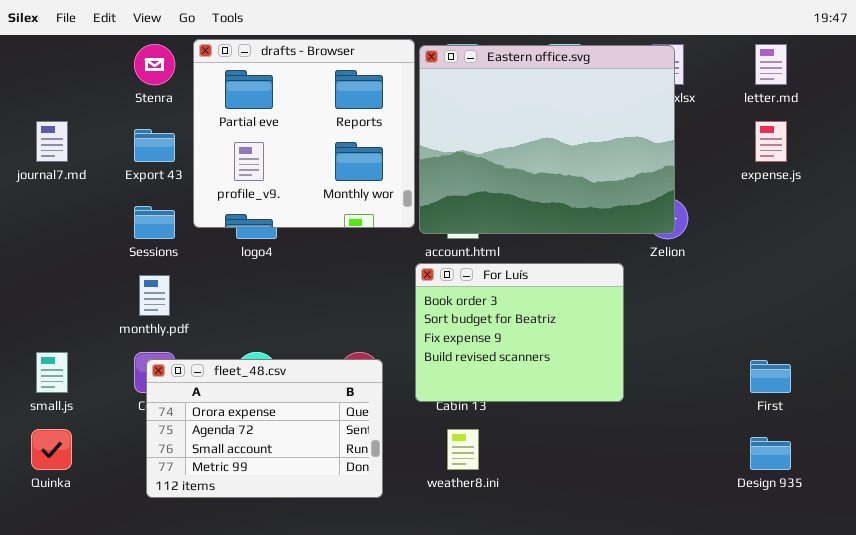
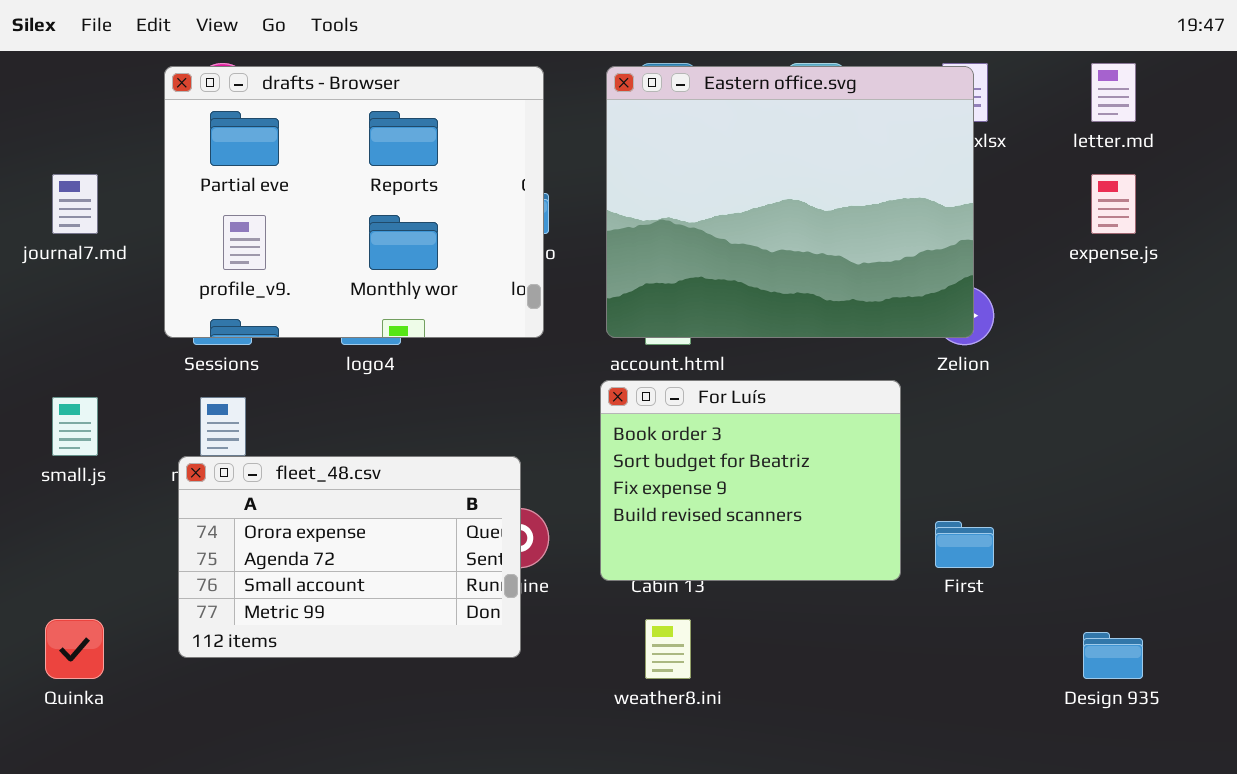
drafts - Browser: [193,39,415,228] -> [164,66,544,338], moved, resized
small.js: [36,352,68,393] -> [52,397,98,456], moved
fleet_48.csv: [146,359,383,498] -> [178,456,521,658], moved
First: [750,360,791,393] -> [935,521,994,568], moved

